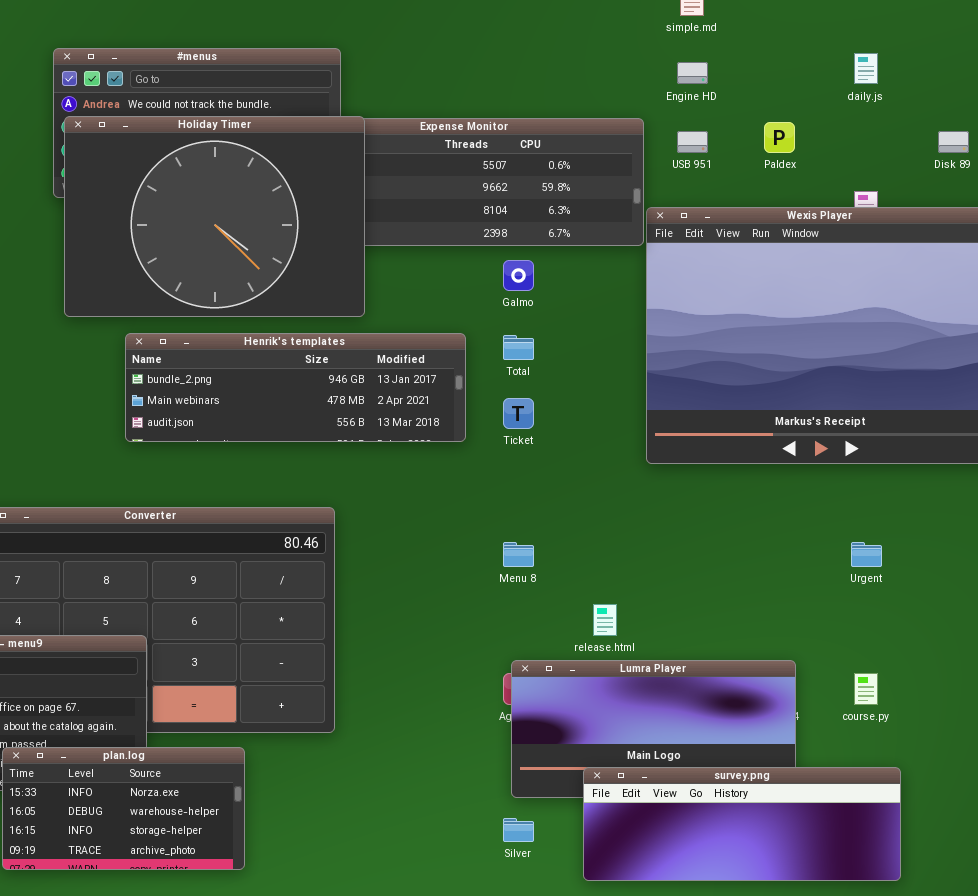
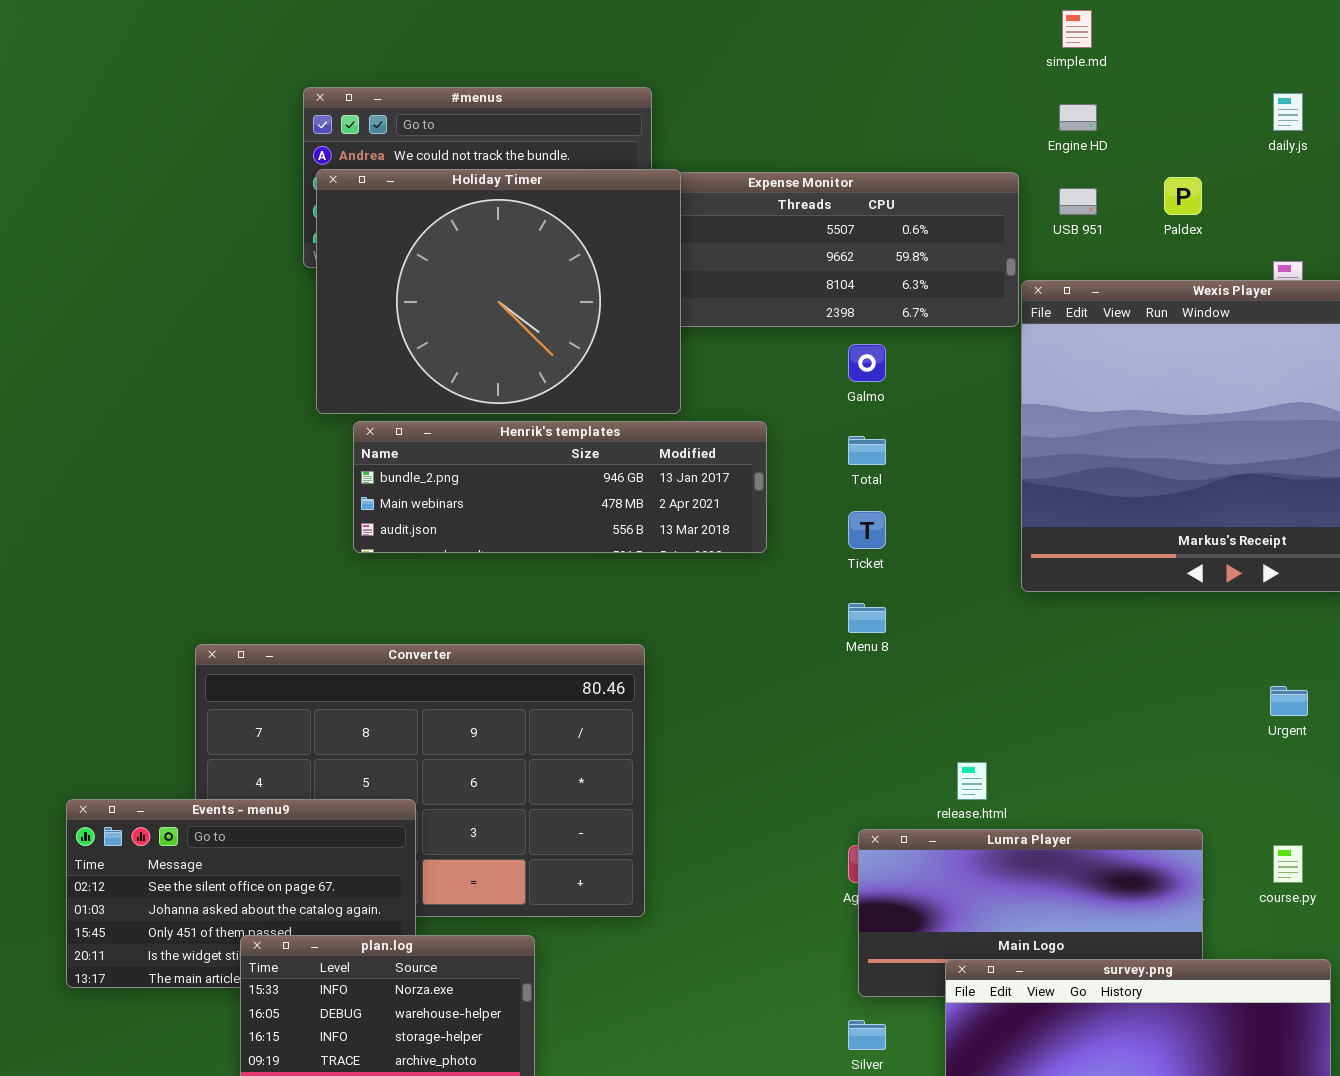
Henrik's templates: [125,333,466,442] -> [353,421,767,553], moved
Menu 8: [503,542,534,567] -> [848,603,886,633], moved

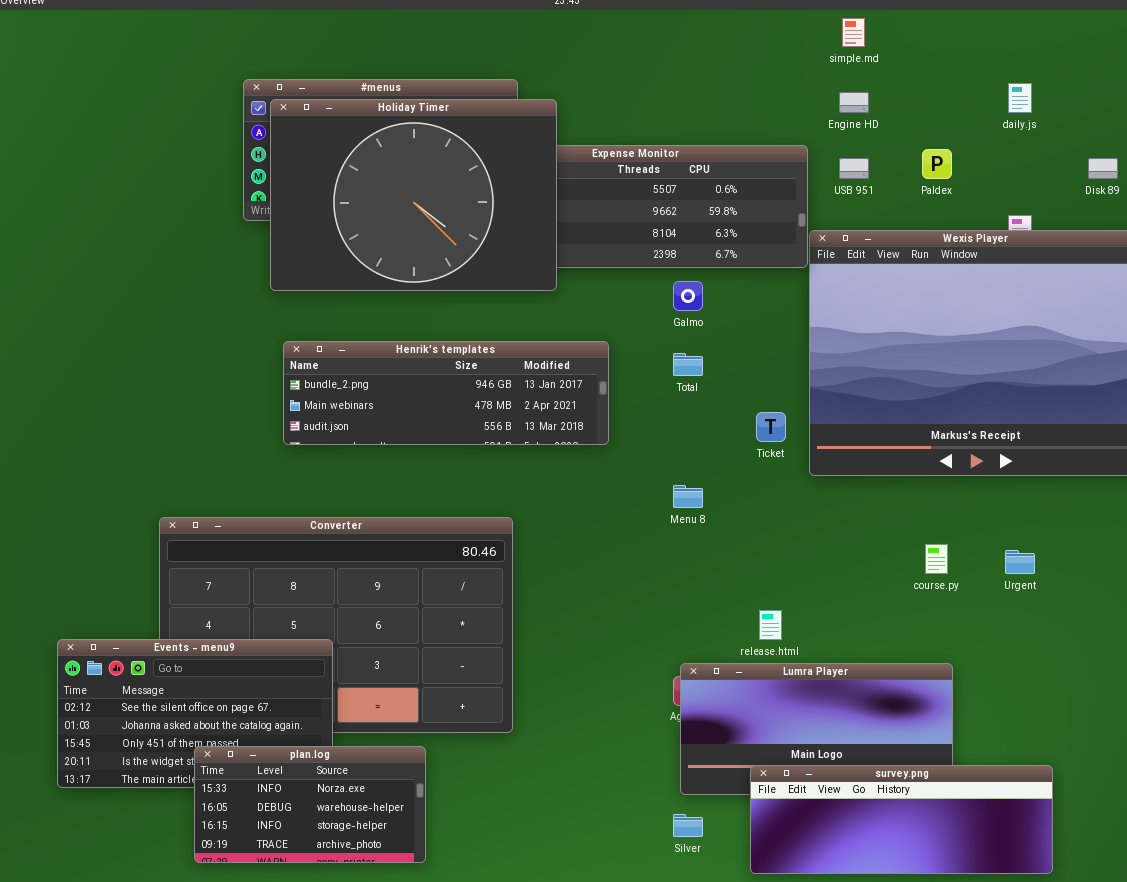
Holiday Timer: [316,169,681,414] -> [270,99,557,291], moved
Ticket: [848,511,886,549] -> [756,412,786,442], moved
course.py: [1273,845,1303,883] -> [925,544,948,574], moved

